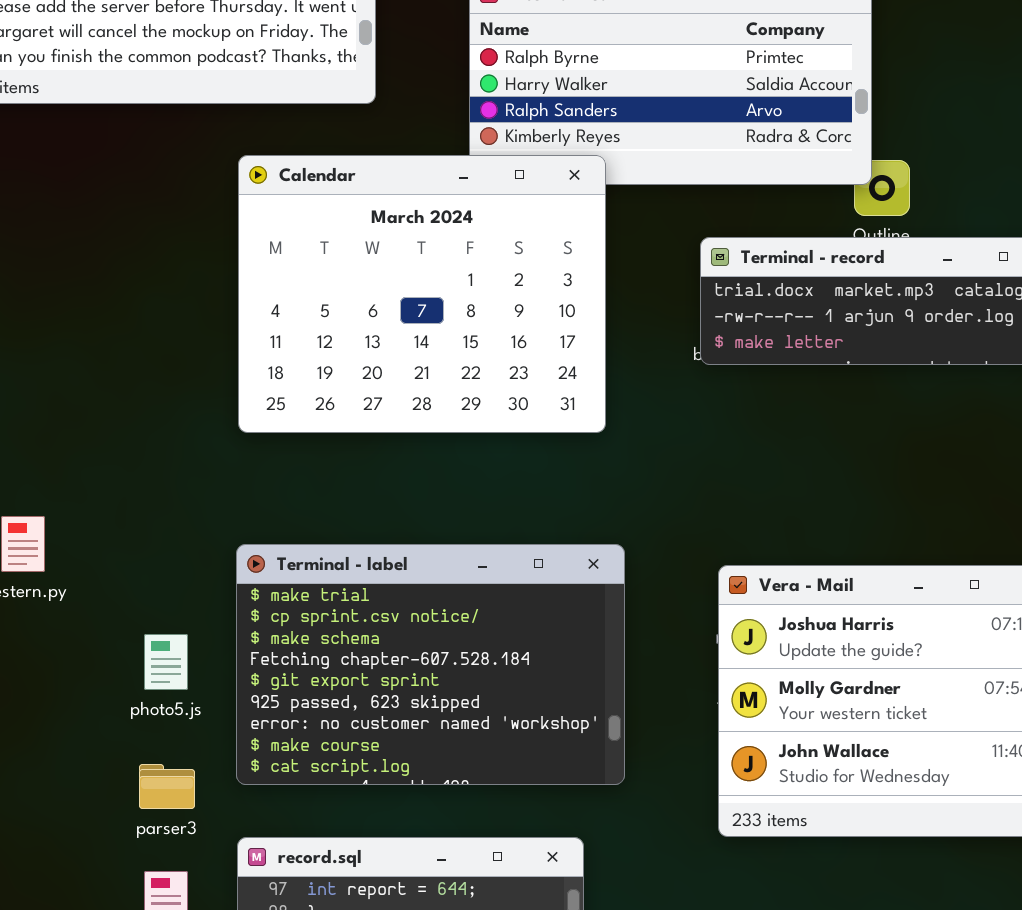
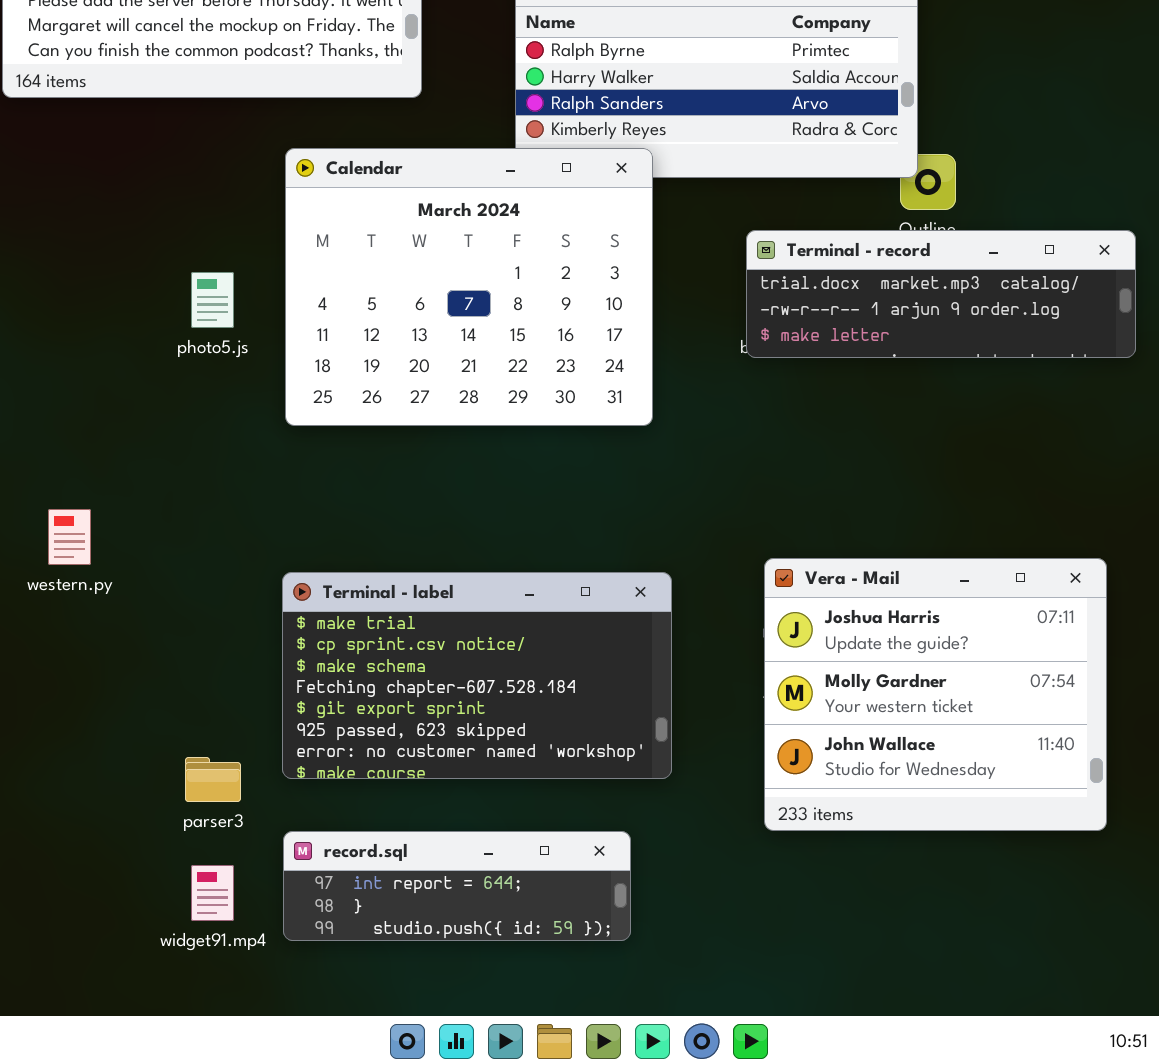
Terminal - label: [236,544,625,785] -> [282,572,672,779], resized
photo5.js: [144,634,188,690] -> [191,272,234,328], moved

